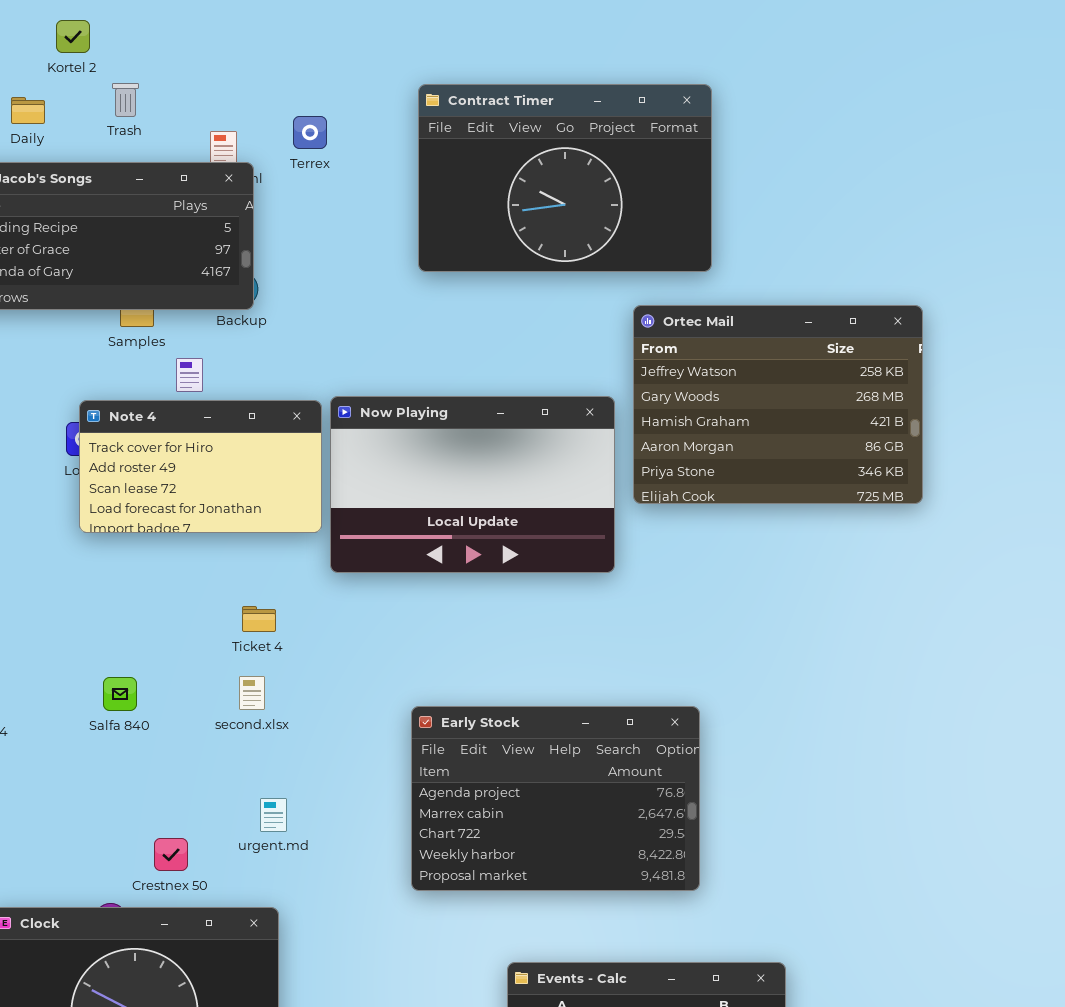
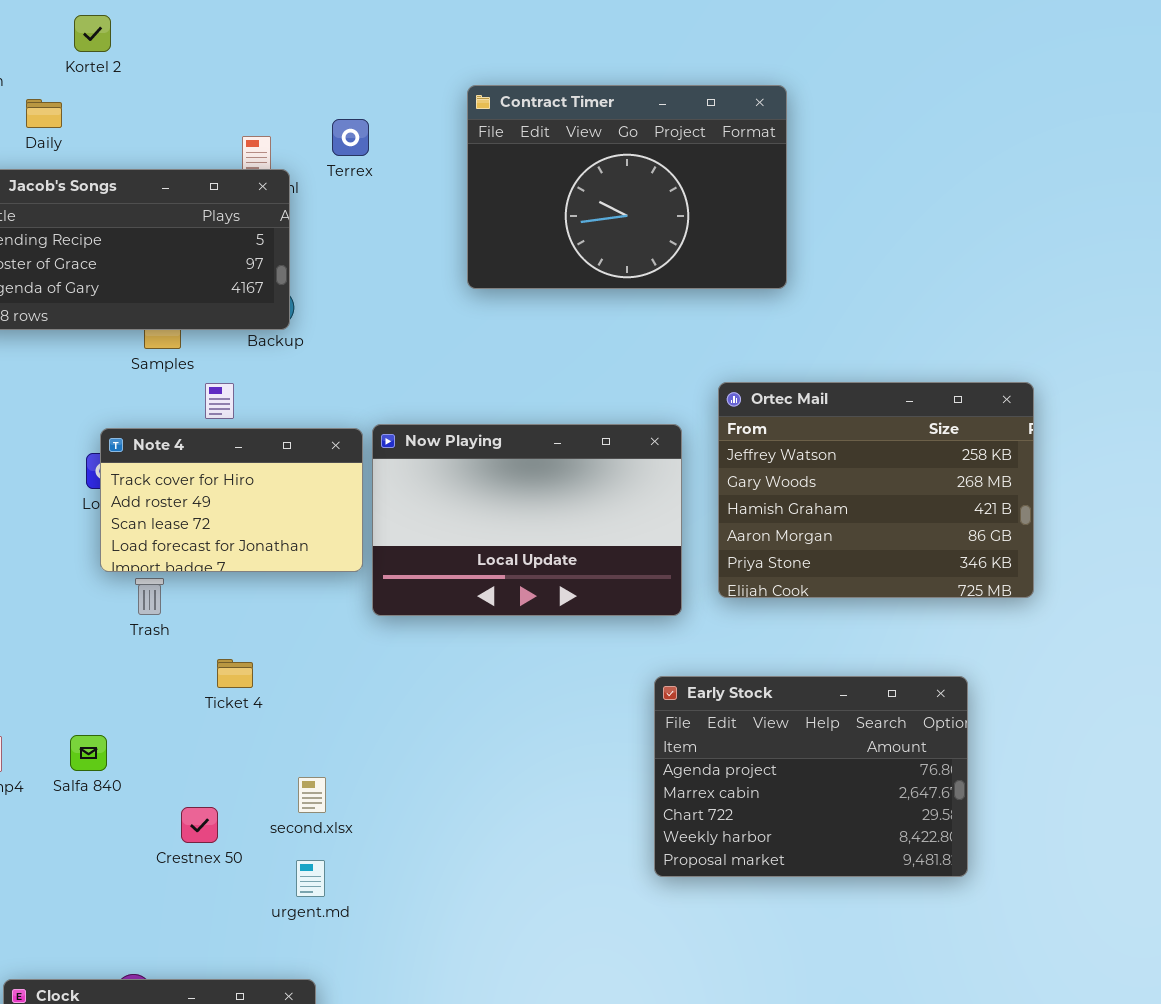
Trash: [112,83,139,117] -> [135,578,164,615], moved
Ortec Mail: [633,305,923,504] -> [718,382,1034,598], moved
Ticket 4: [242,606,276,632] -> [217,659,253,688], moved
second.xlsx: [239,676,265,710] -> [298,777,326,813], moved
Salfa 840: [103,677,137,711] -> [70,735,107,771], moved
Early Stock: [411,706,700,891] -> [654,676,968,877], moved
Crestnex 50: [154,838,188,871] -> [181,807,218,843], moved

